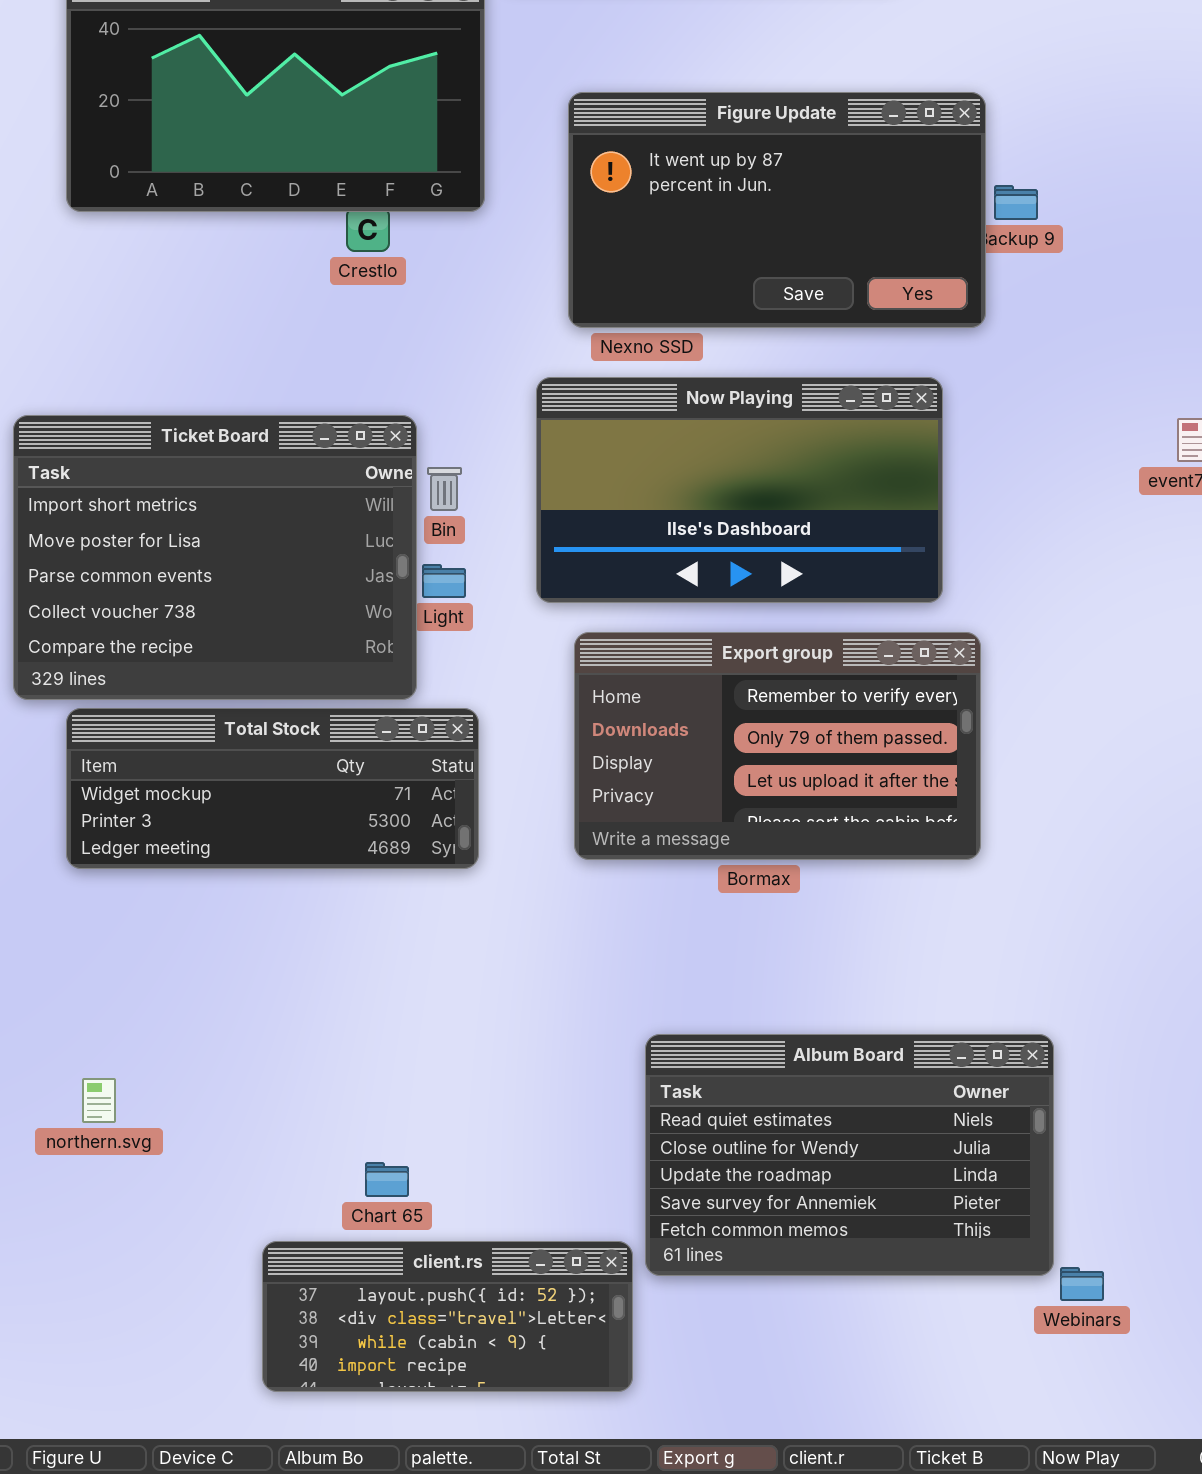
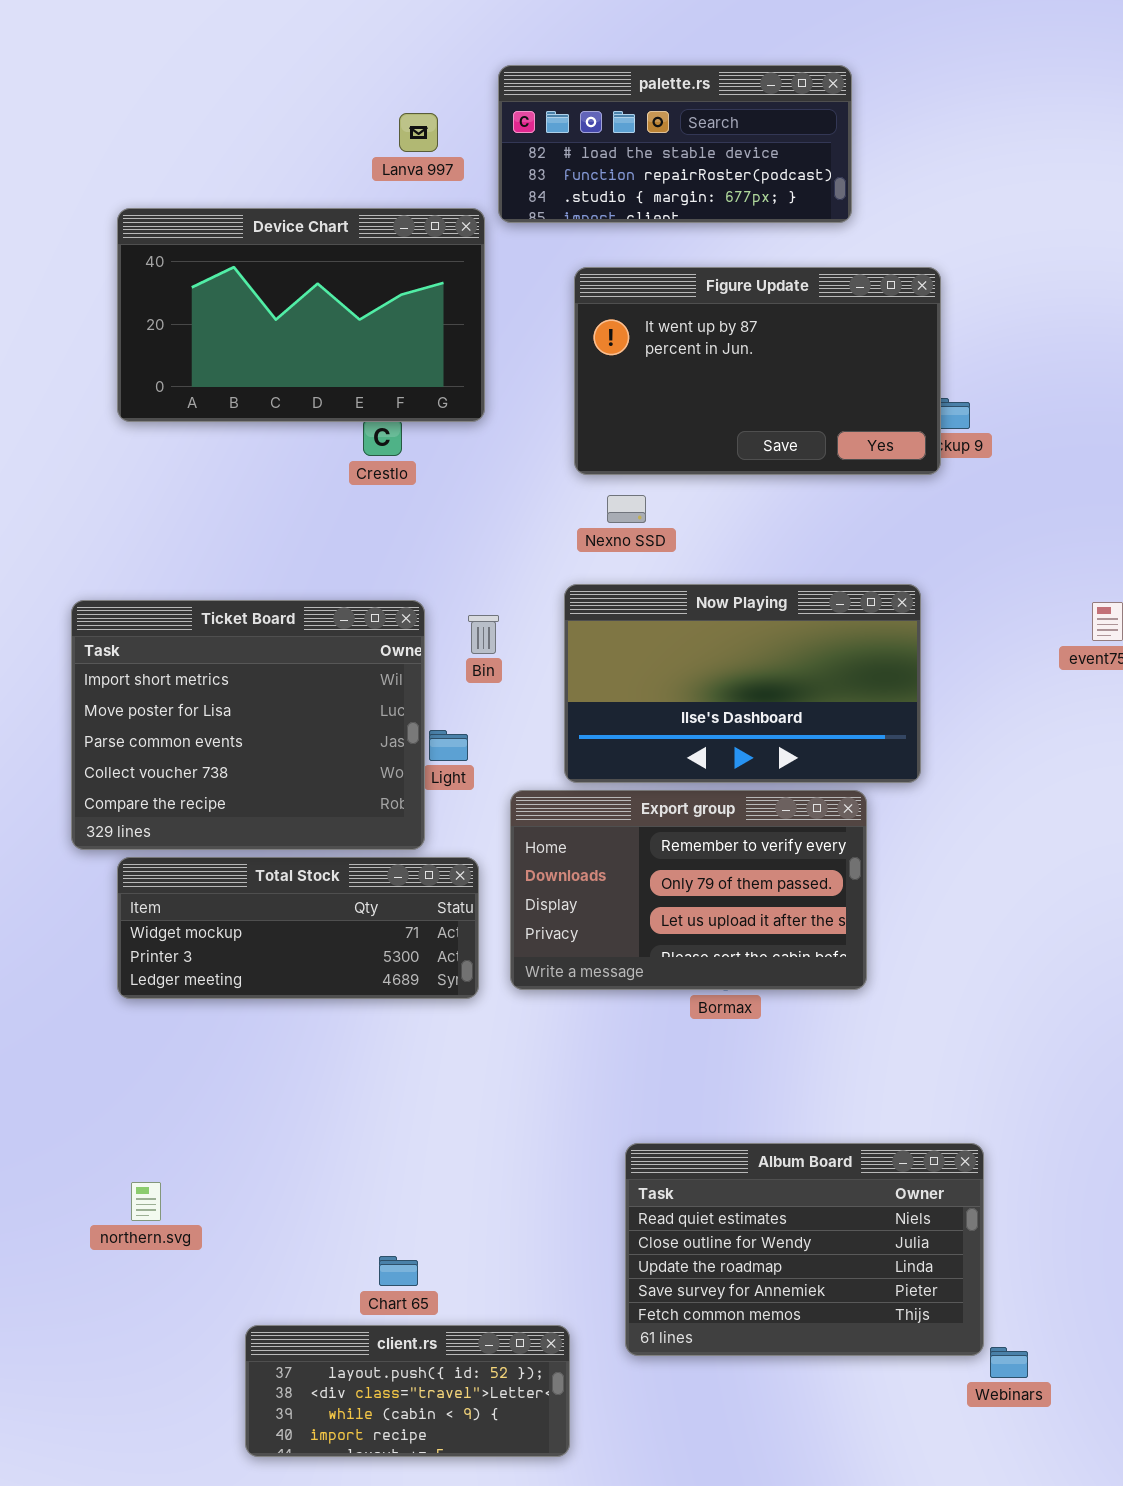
Figure Update: [568,92,986,328] -> [574,267,941,475], moved
Now Playing: [536,377,943,603] -> [564,584,921,783], moved
Bin: [427,467,462,511] -> [468,615,499,654], moved
Export group: [574,632,981,860] -> [510,790,867,990], moved
client.rs: [262,1241,633,1392] -> [245,1325,570,1457], moved

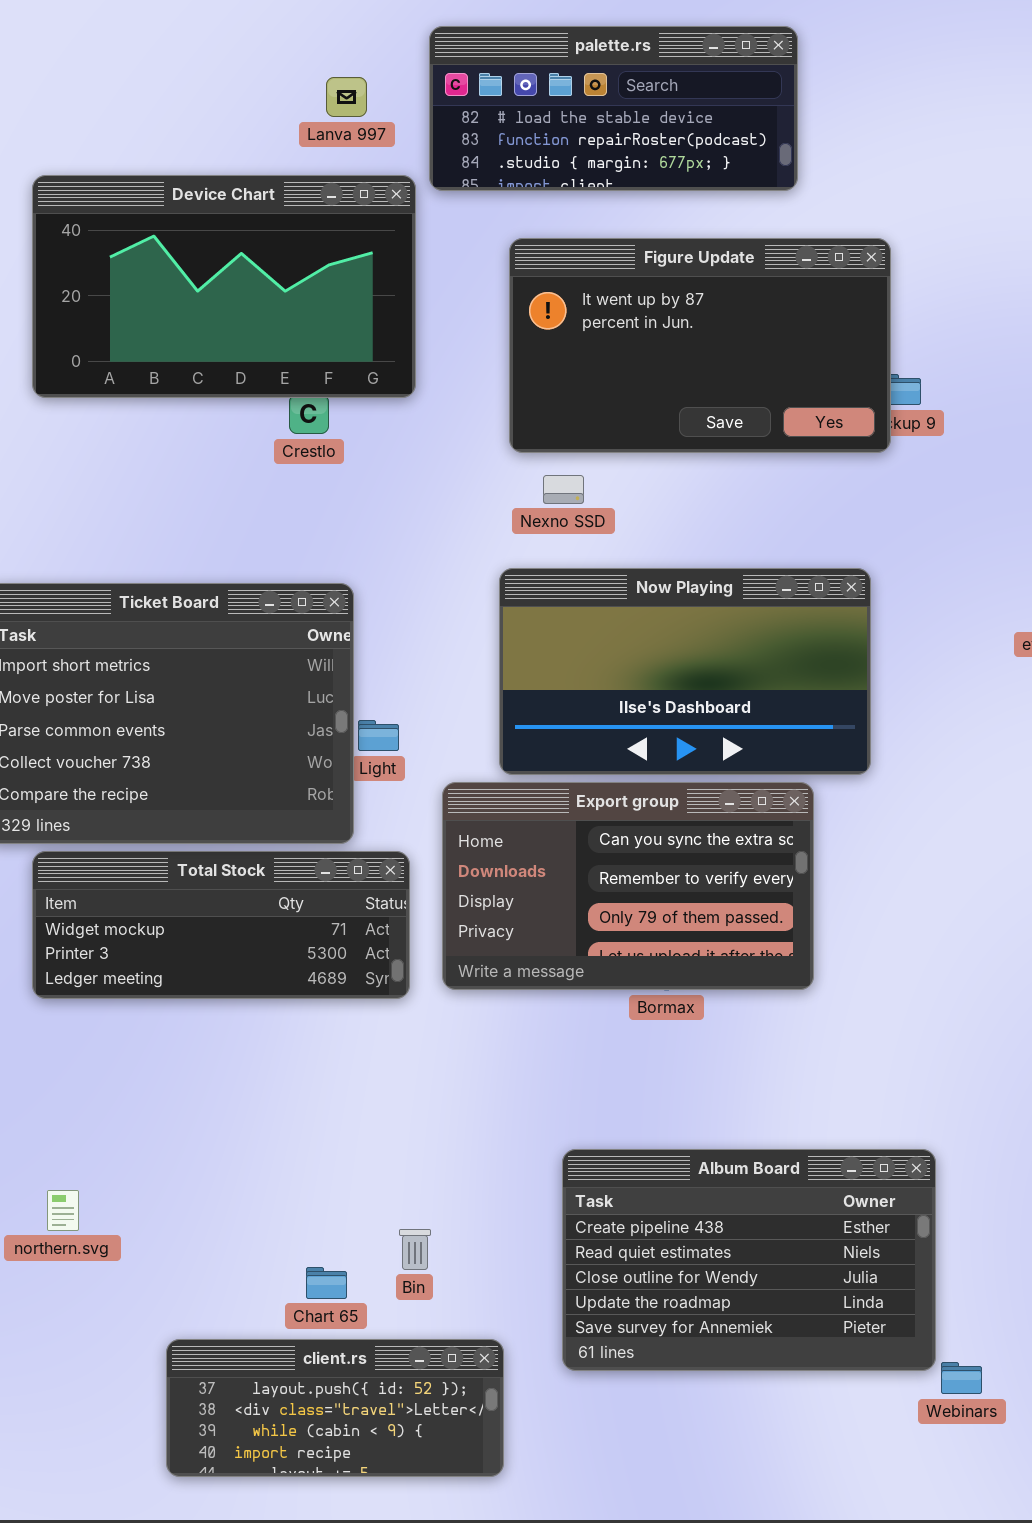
Bin: [468,615,499,654] -> [399,1229,431,1270], moved
Export group: [510,790,867,990] -> [442,782,814,990], scrolled up 1 row
Album Board: [625,1143,984,1356] -> [562,1149,936,1371], scrolled up 1 row

